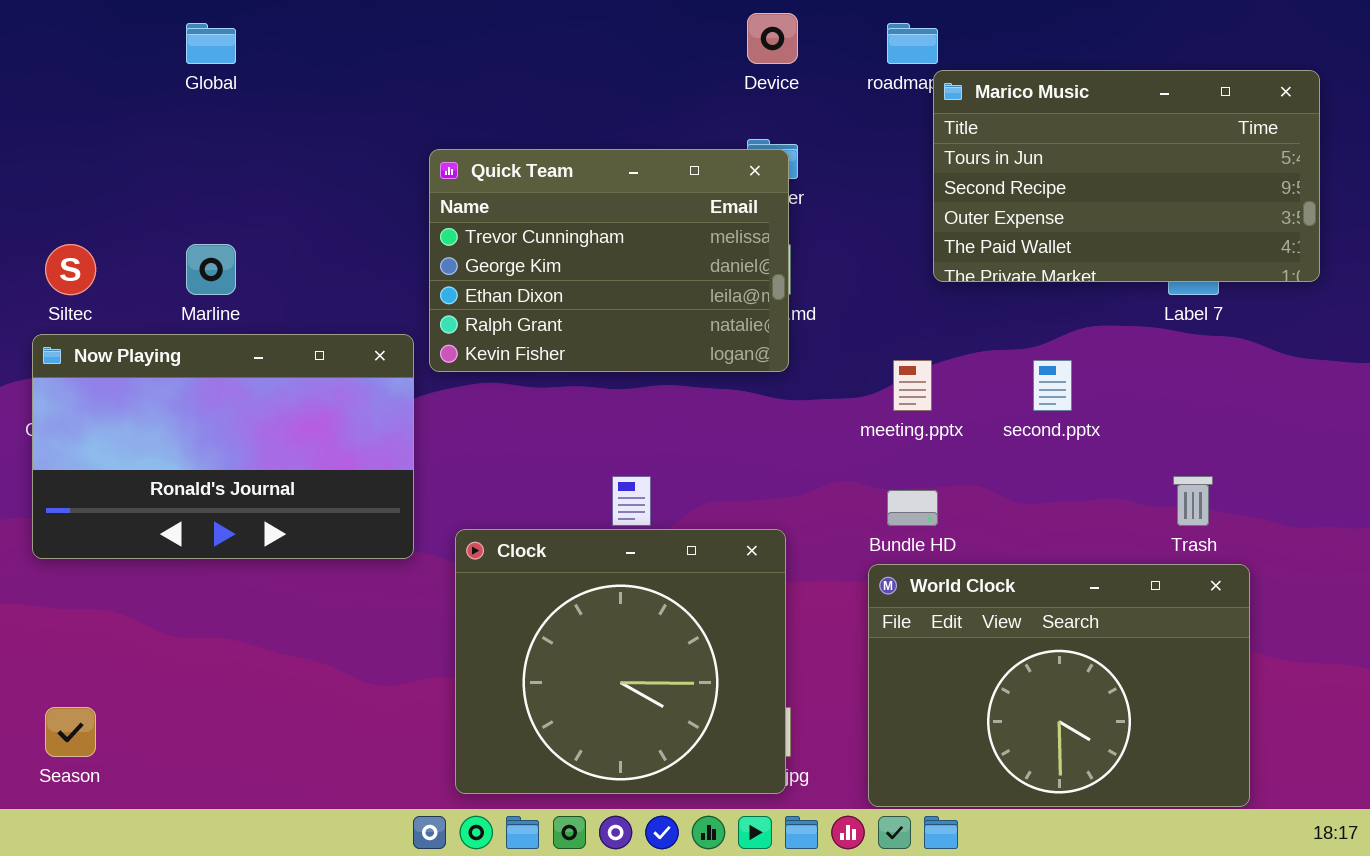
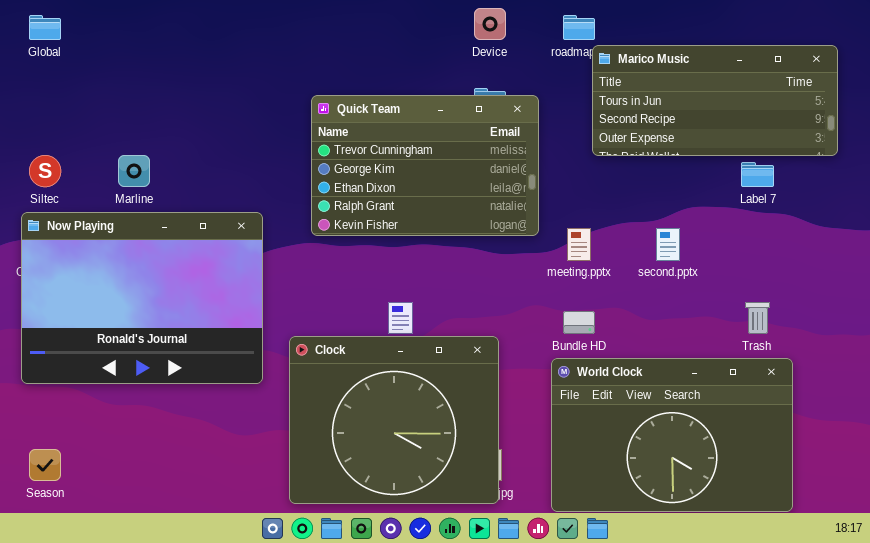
Global: [186,23,236,64] -> [29,15,61,40], moved
Marico Music: [933,70,1320,282] -> [592,45,838,156], resized
Quick Team: [429,149,789,372] -> [311,95,539,236], moved
Now Playing: [32,334,414,559] -> [21,212,263,384], resized

